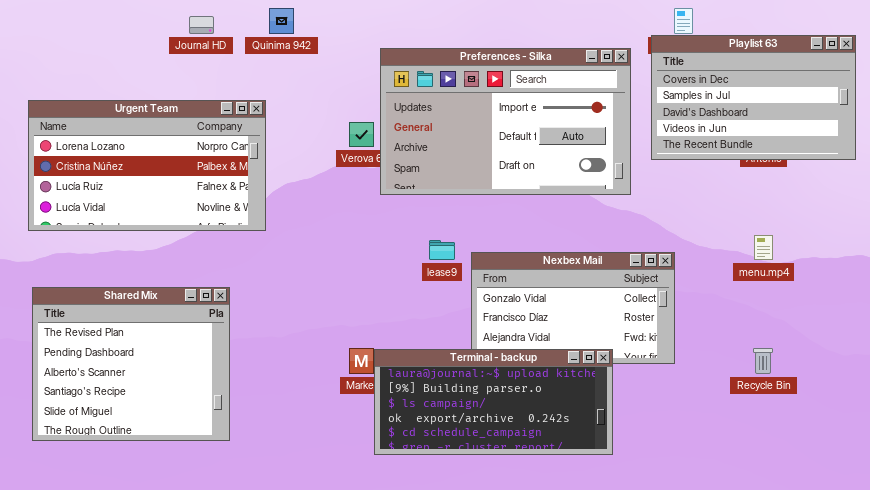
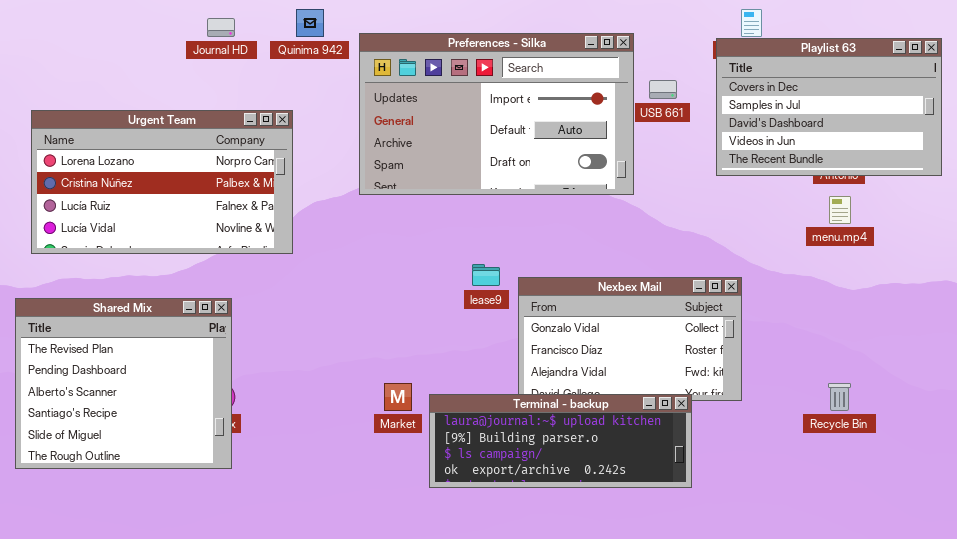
Preferences - Silka: [380,48,631,195] -> [359,33,634,195], moved
menu.mp4: [754,235,773,260] -> [829,196,851,224], moved
Shared Mix: [32,287,230,441] -> [15,298,232,469], moved
Terminal - backup: [374,349,613,455] -> [429,394,692,488], moved, resized

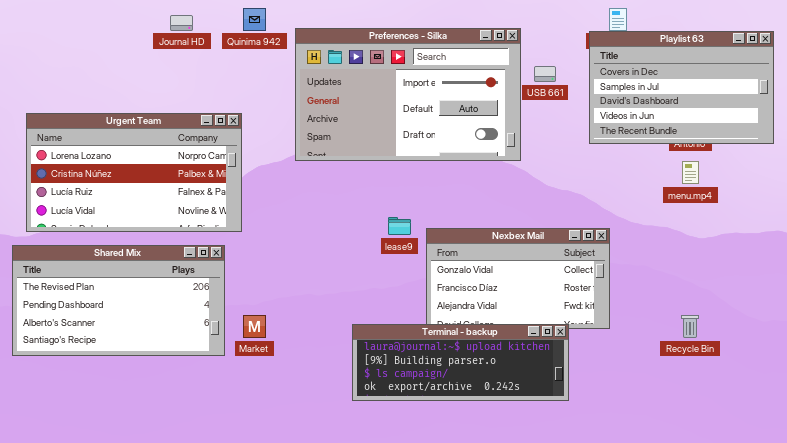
Urgent Team: [31,110,293,254] -> [26,113,242,232], moved
Shared Mix: [15,298,232,469] -> [12,245,225,356], resized
Market: [384,383,412,411] -> [243,315,266,338], moved

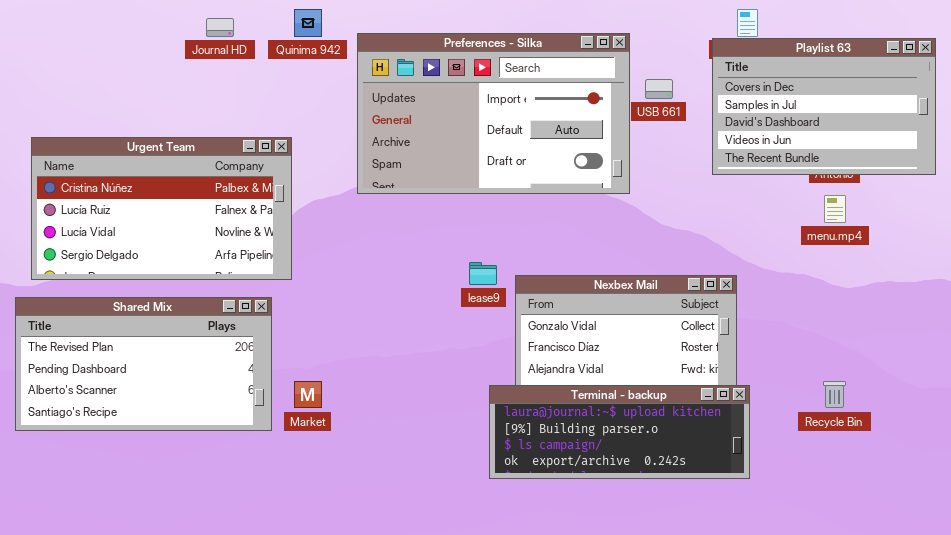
Urgent Team: [26,113,242,232] -> [31,137,292,280], scrolled down 1 row
Terminal - backup: [352,324,569,401] -> [489,385,750,479], moved

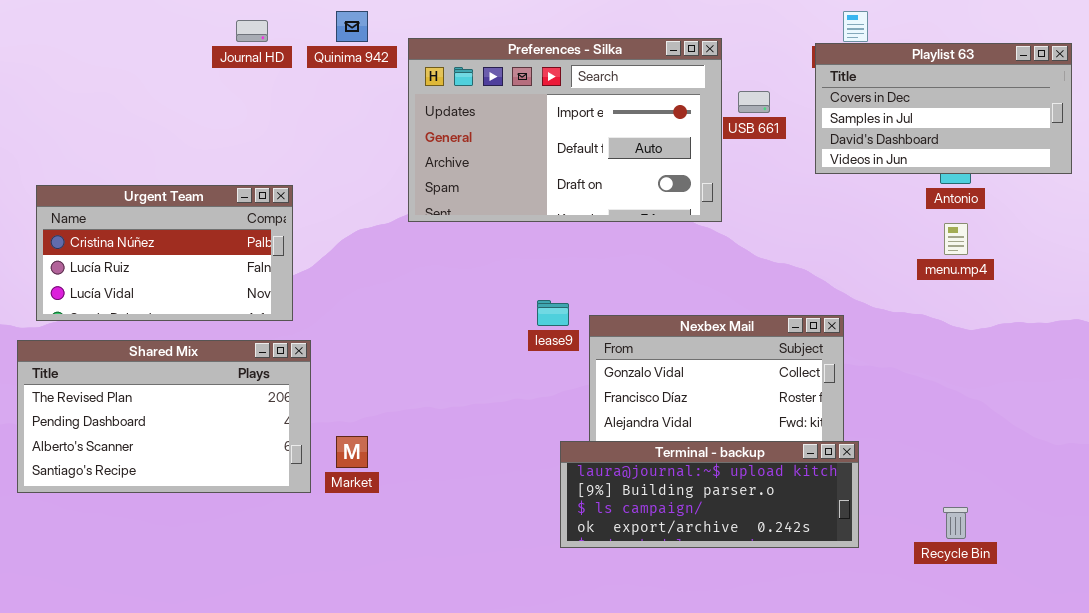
Playlist 63: [712,38,936,175] -> [815,43,1072,174], resized
Urgent Team: [31,137,292,280] -> [36,185,293,321], resized
Recycle Bin: [823,381,846,408] -> [943,507,968,539], moved

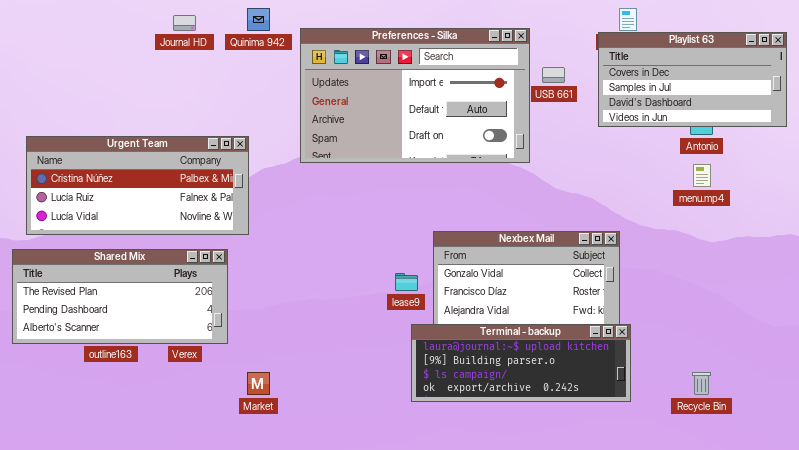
Urgent Team: [36,185,293,321] -> [26,136,249,235], resized
lease9: [537,300,569,326] -> [395,273,418,291], moved
Shared Mix: [17,340,311,493] -> [12,249,228,344], resized
Market: [336,436,368,468] -> [247,372,270,395], moved

